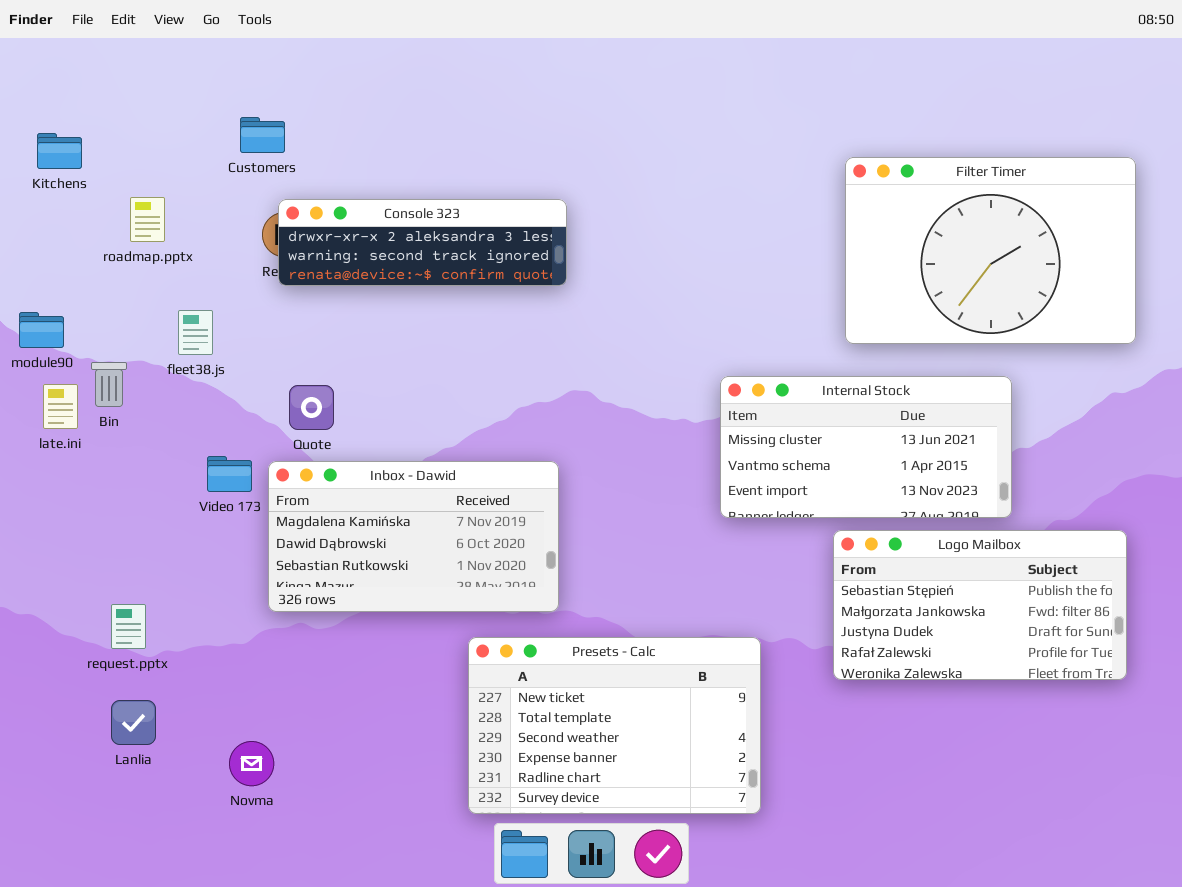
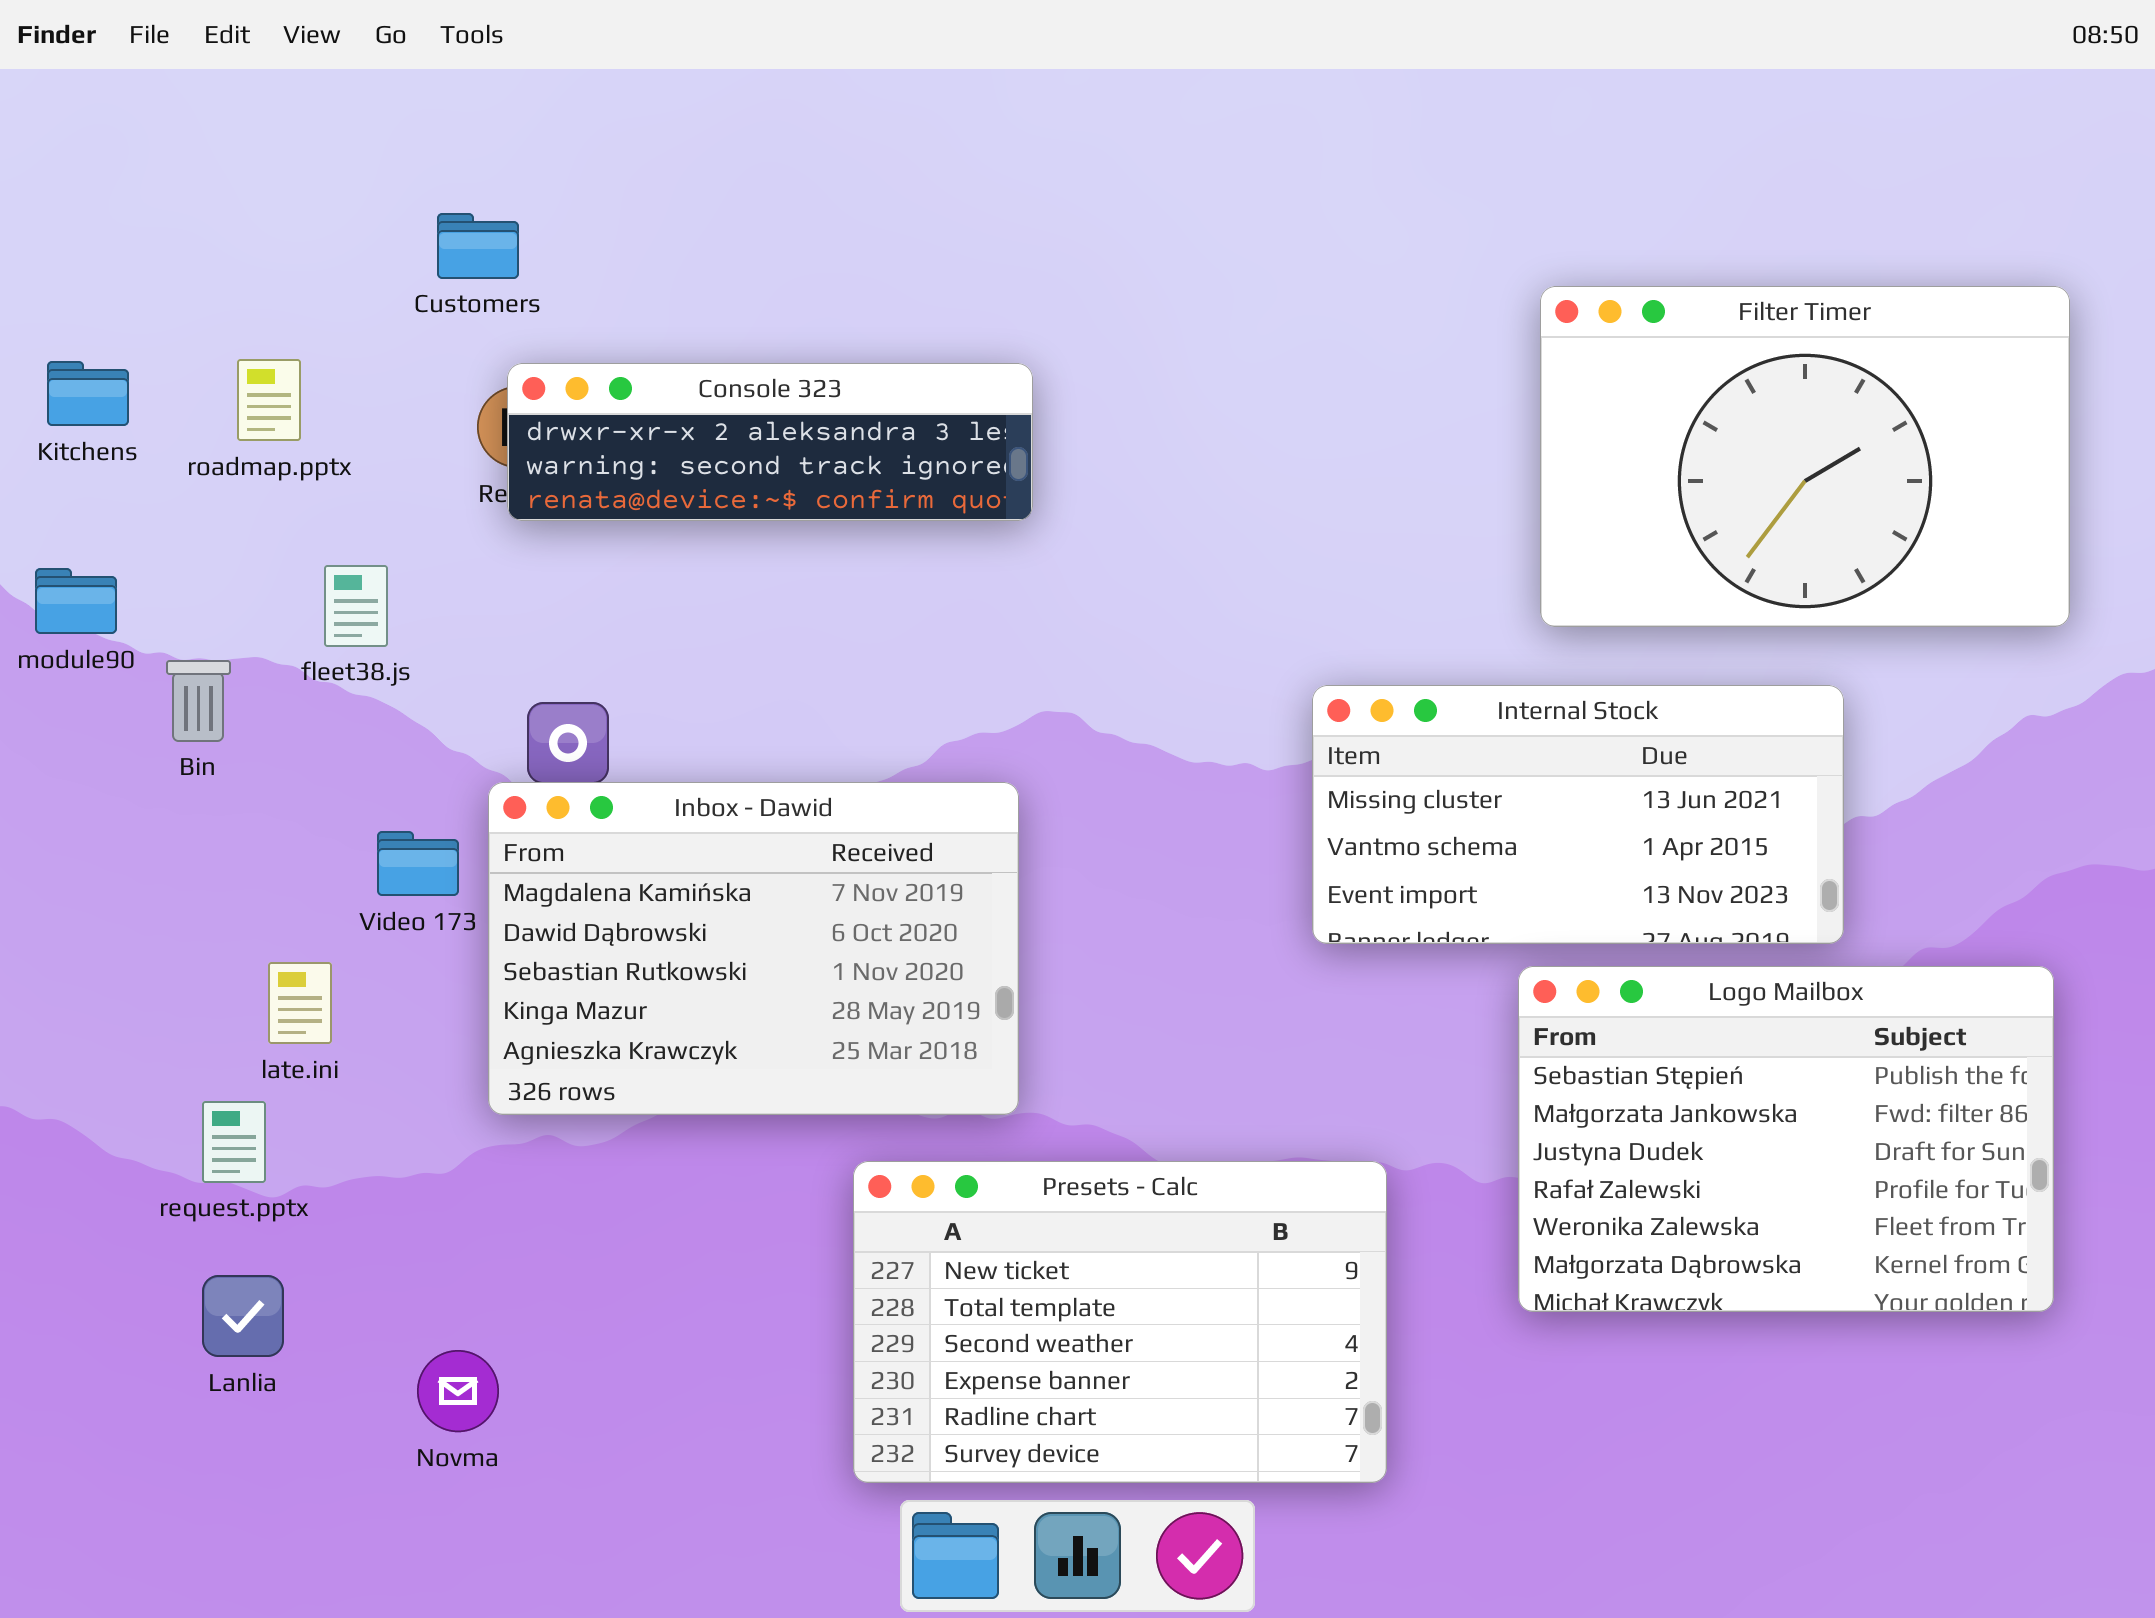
Kitchens: [37,133,82,169] -> [47,361,129,426], moved
late.ini: [43,384,78,429] -> [268,962,332,1044], moved
Inbox - Dawid: [268,461,559,612] -> [488,782,1019,1115], resized
Logo Mailbox: [833,530,1127,680] -> [1518,966,2054,1312], resized

